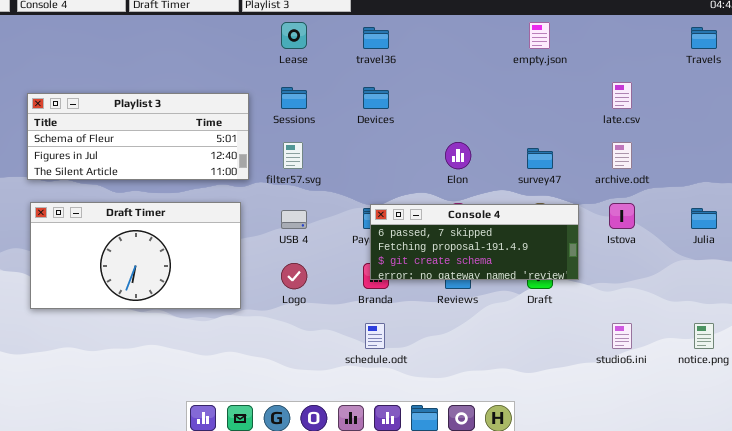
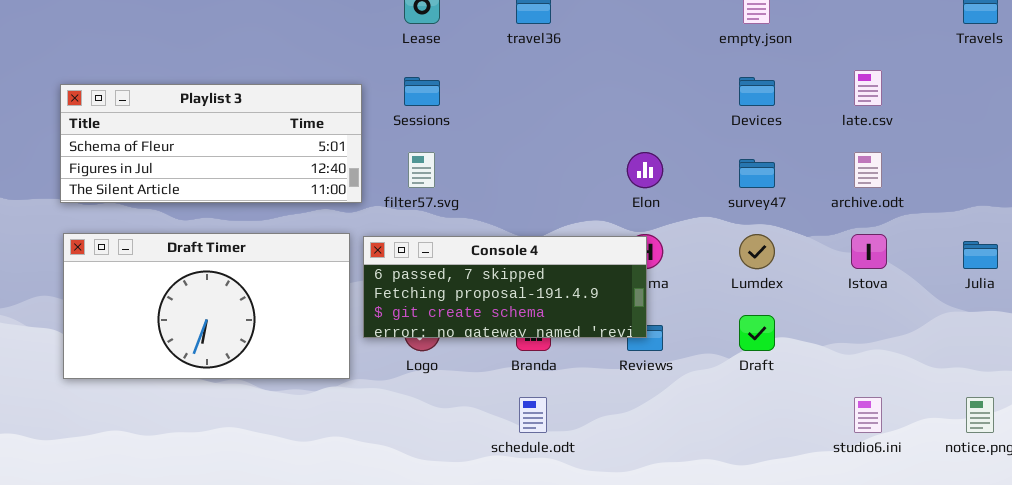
Devices: [363,87,389,109] -> [739,77,775,106], moved
Console 4: [370,204,579,280] -> [363,236,647,338], moved

